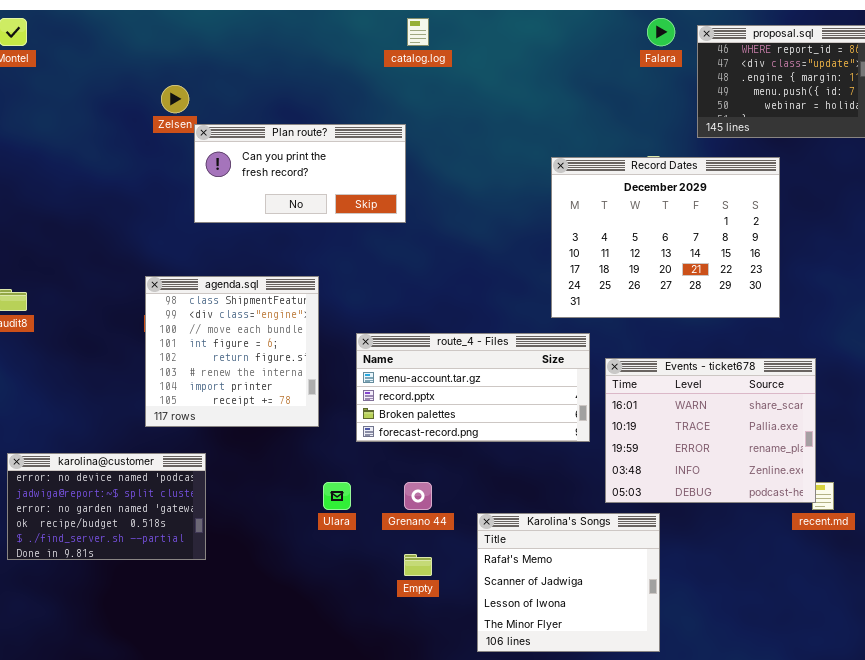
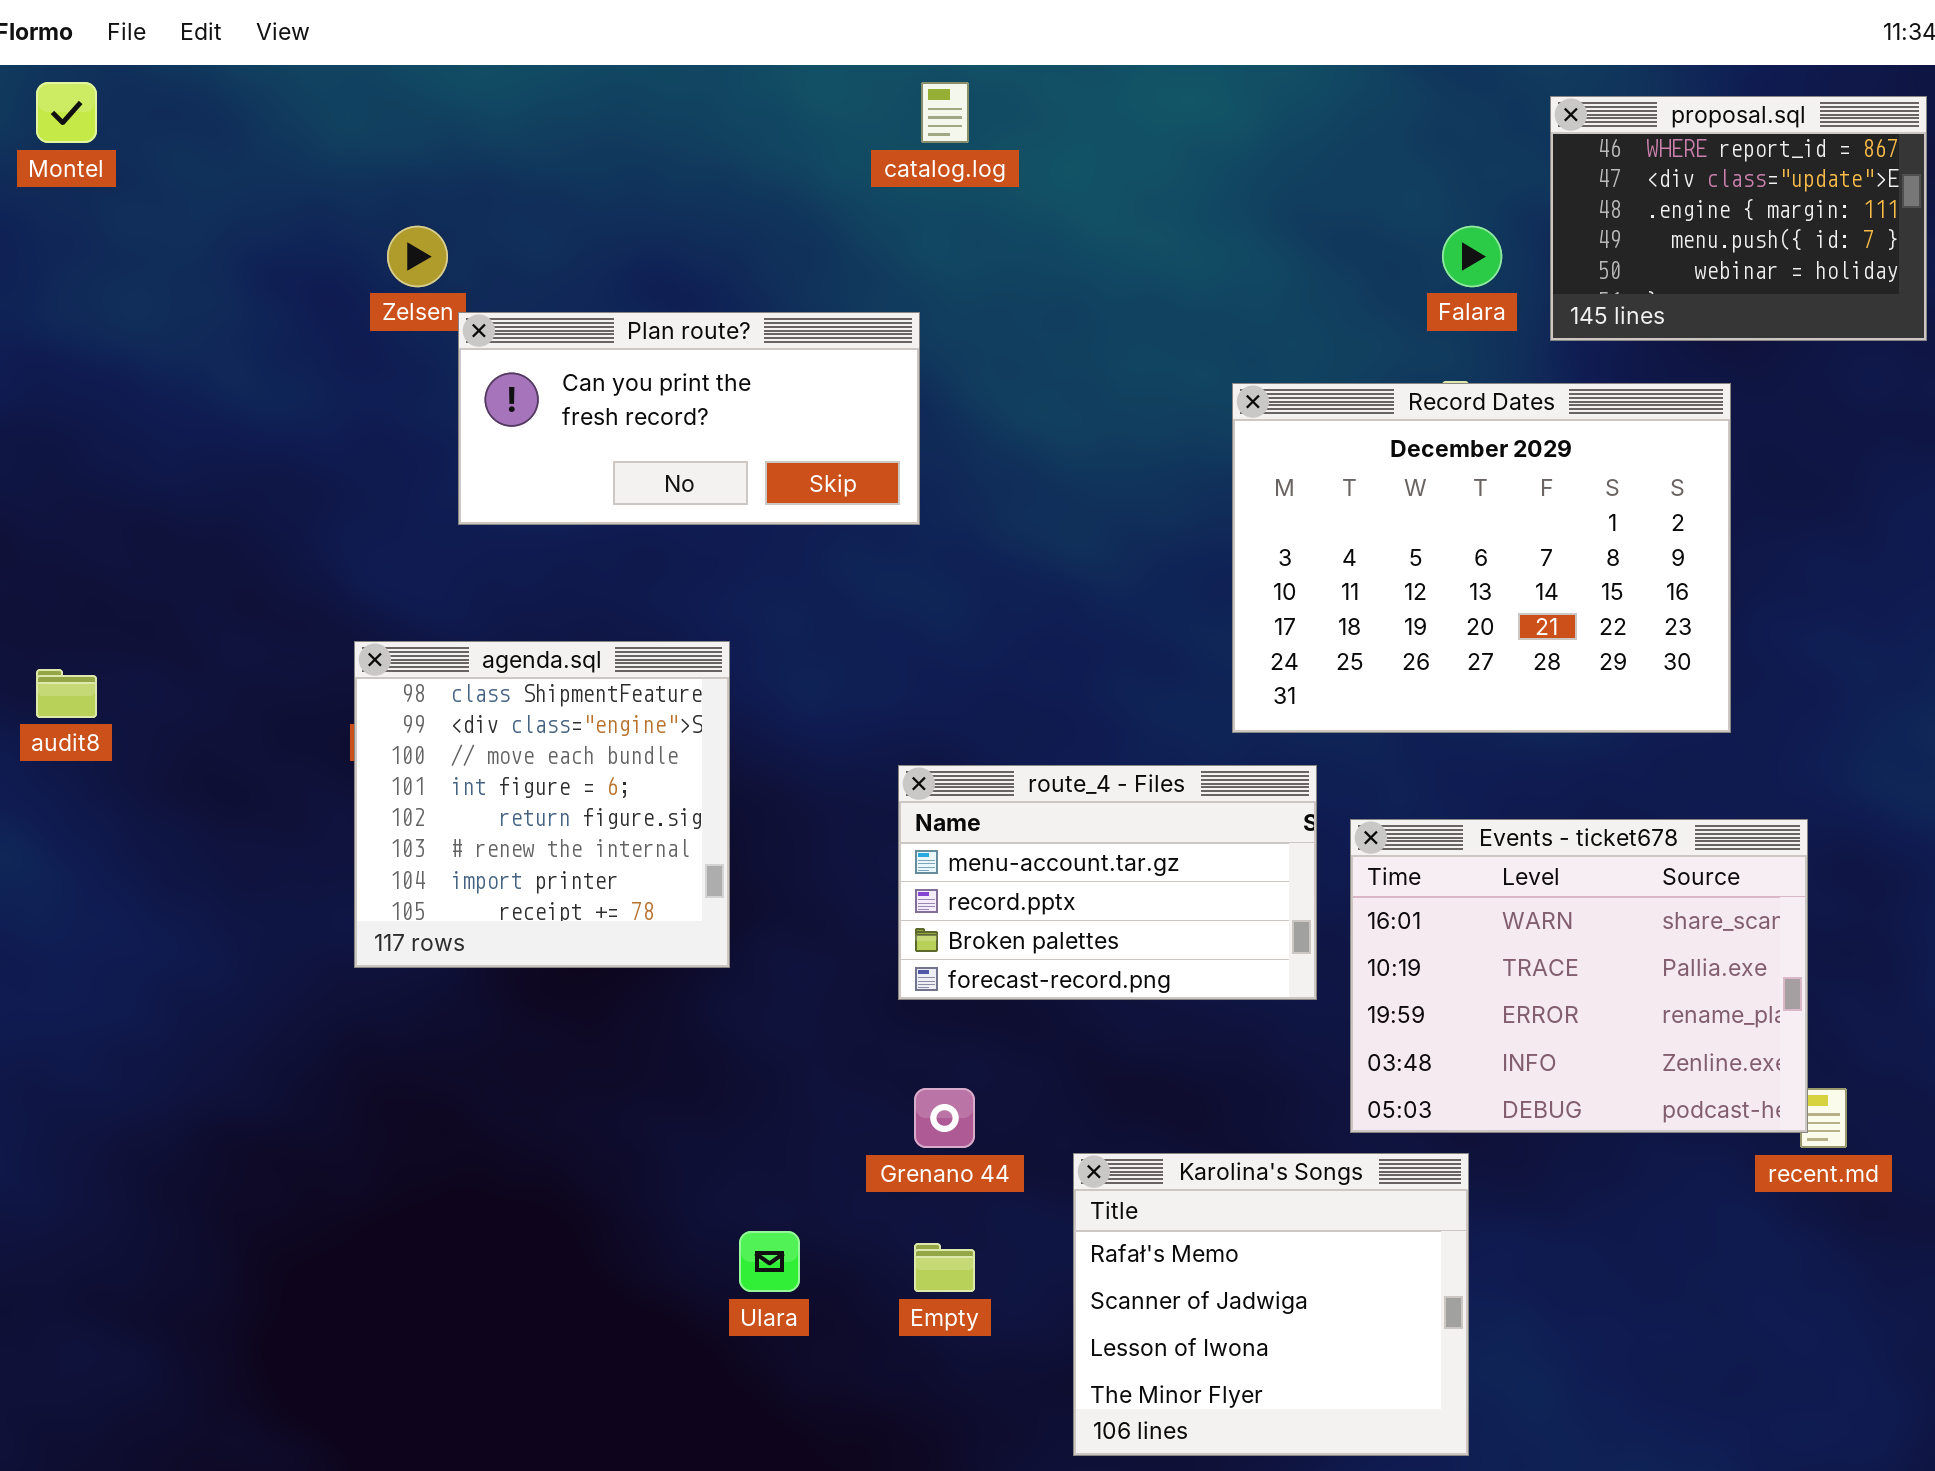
Falara: [647,18,675,46] -> [1442,226,1502,287], moved
route_4 - Files: [356,333,590,442] -> [898,765,1317,1000], resized
karolina@customer: [7,453,206,560] -> none, closed
Ulara: [323,482,351,510] -> [739,1231,800,1292], moved

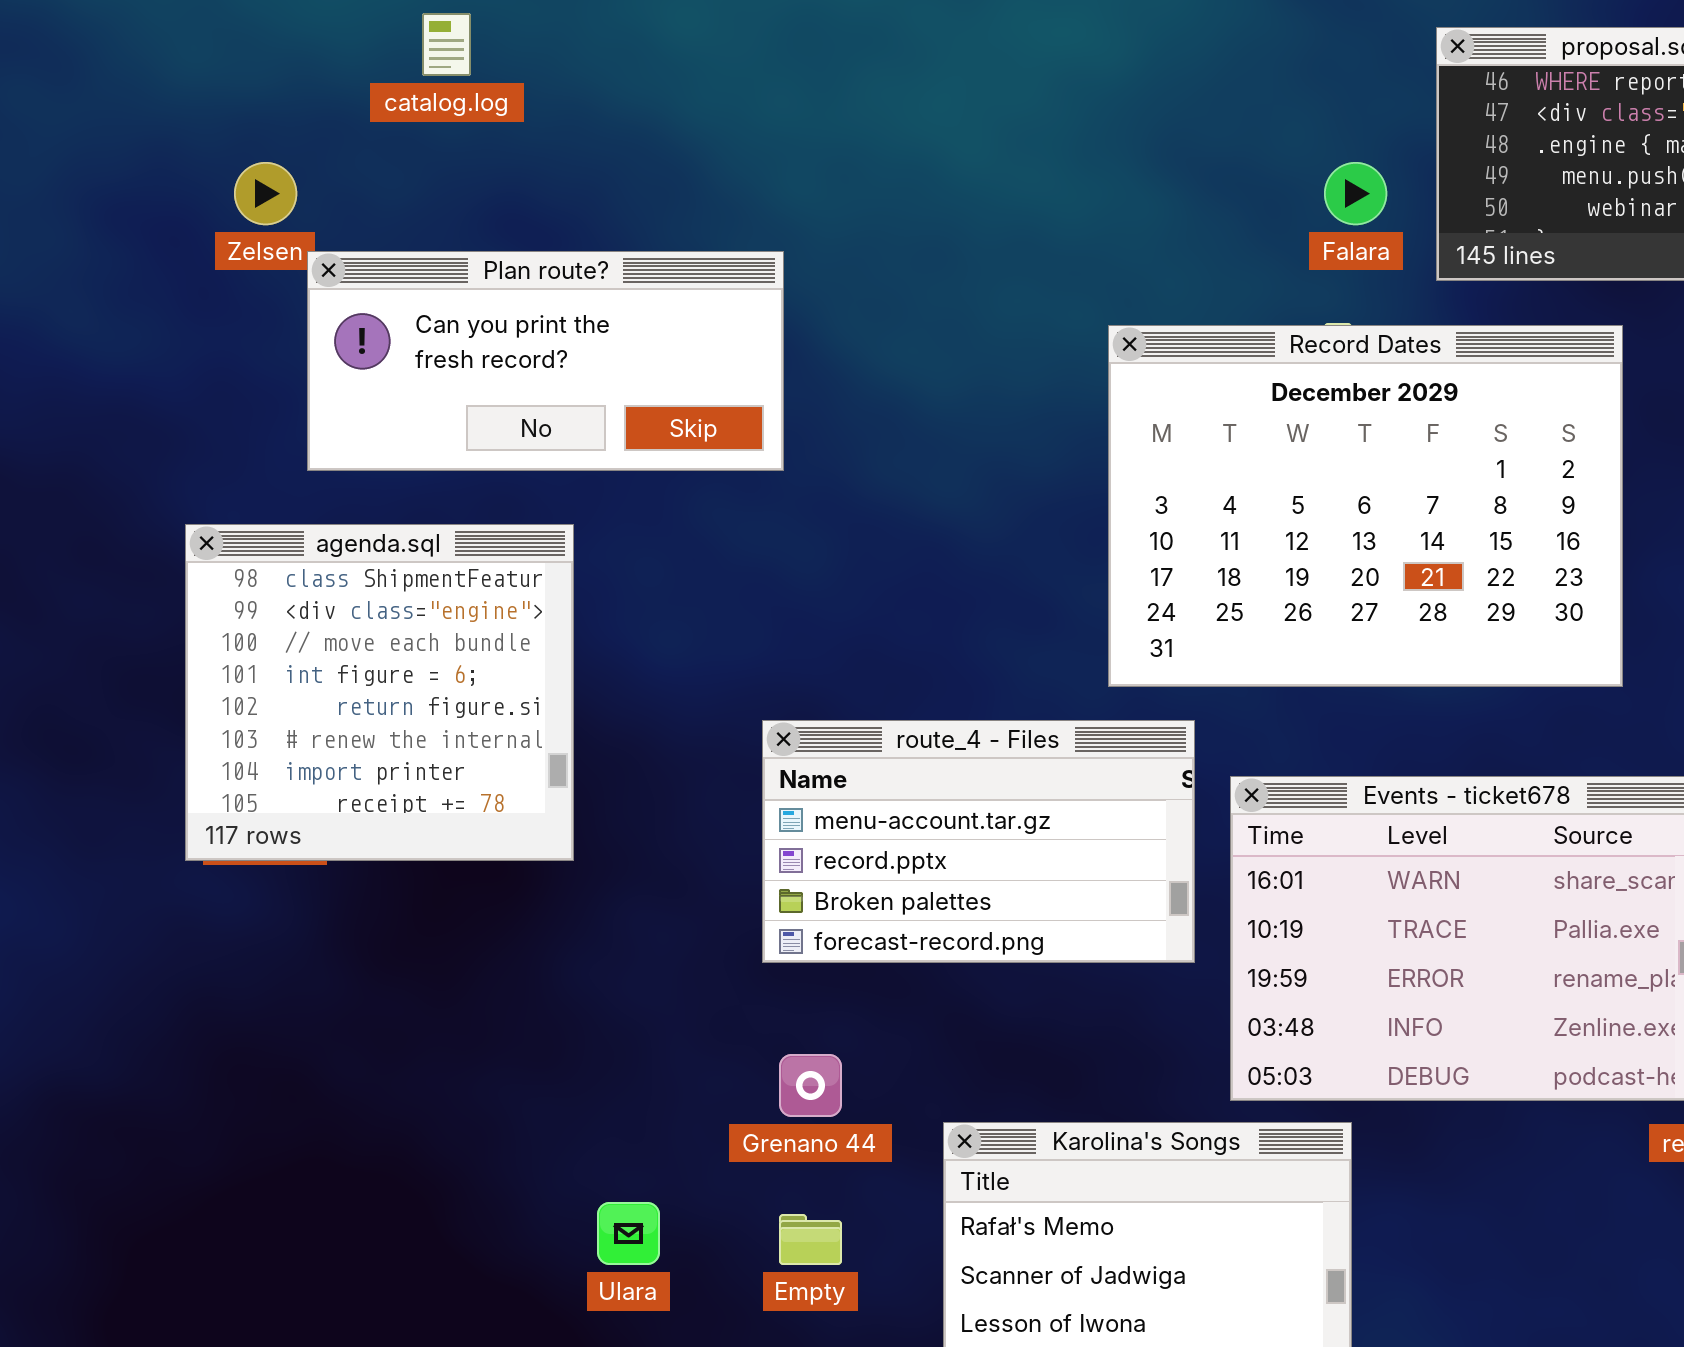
catalog.log: [921,82,969,143] -> [422,13,471,76], moved
agenda.sql: [354,641,730,968] -> [185,524,574,861], moved

